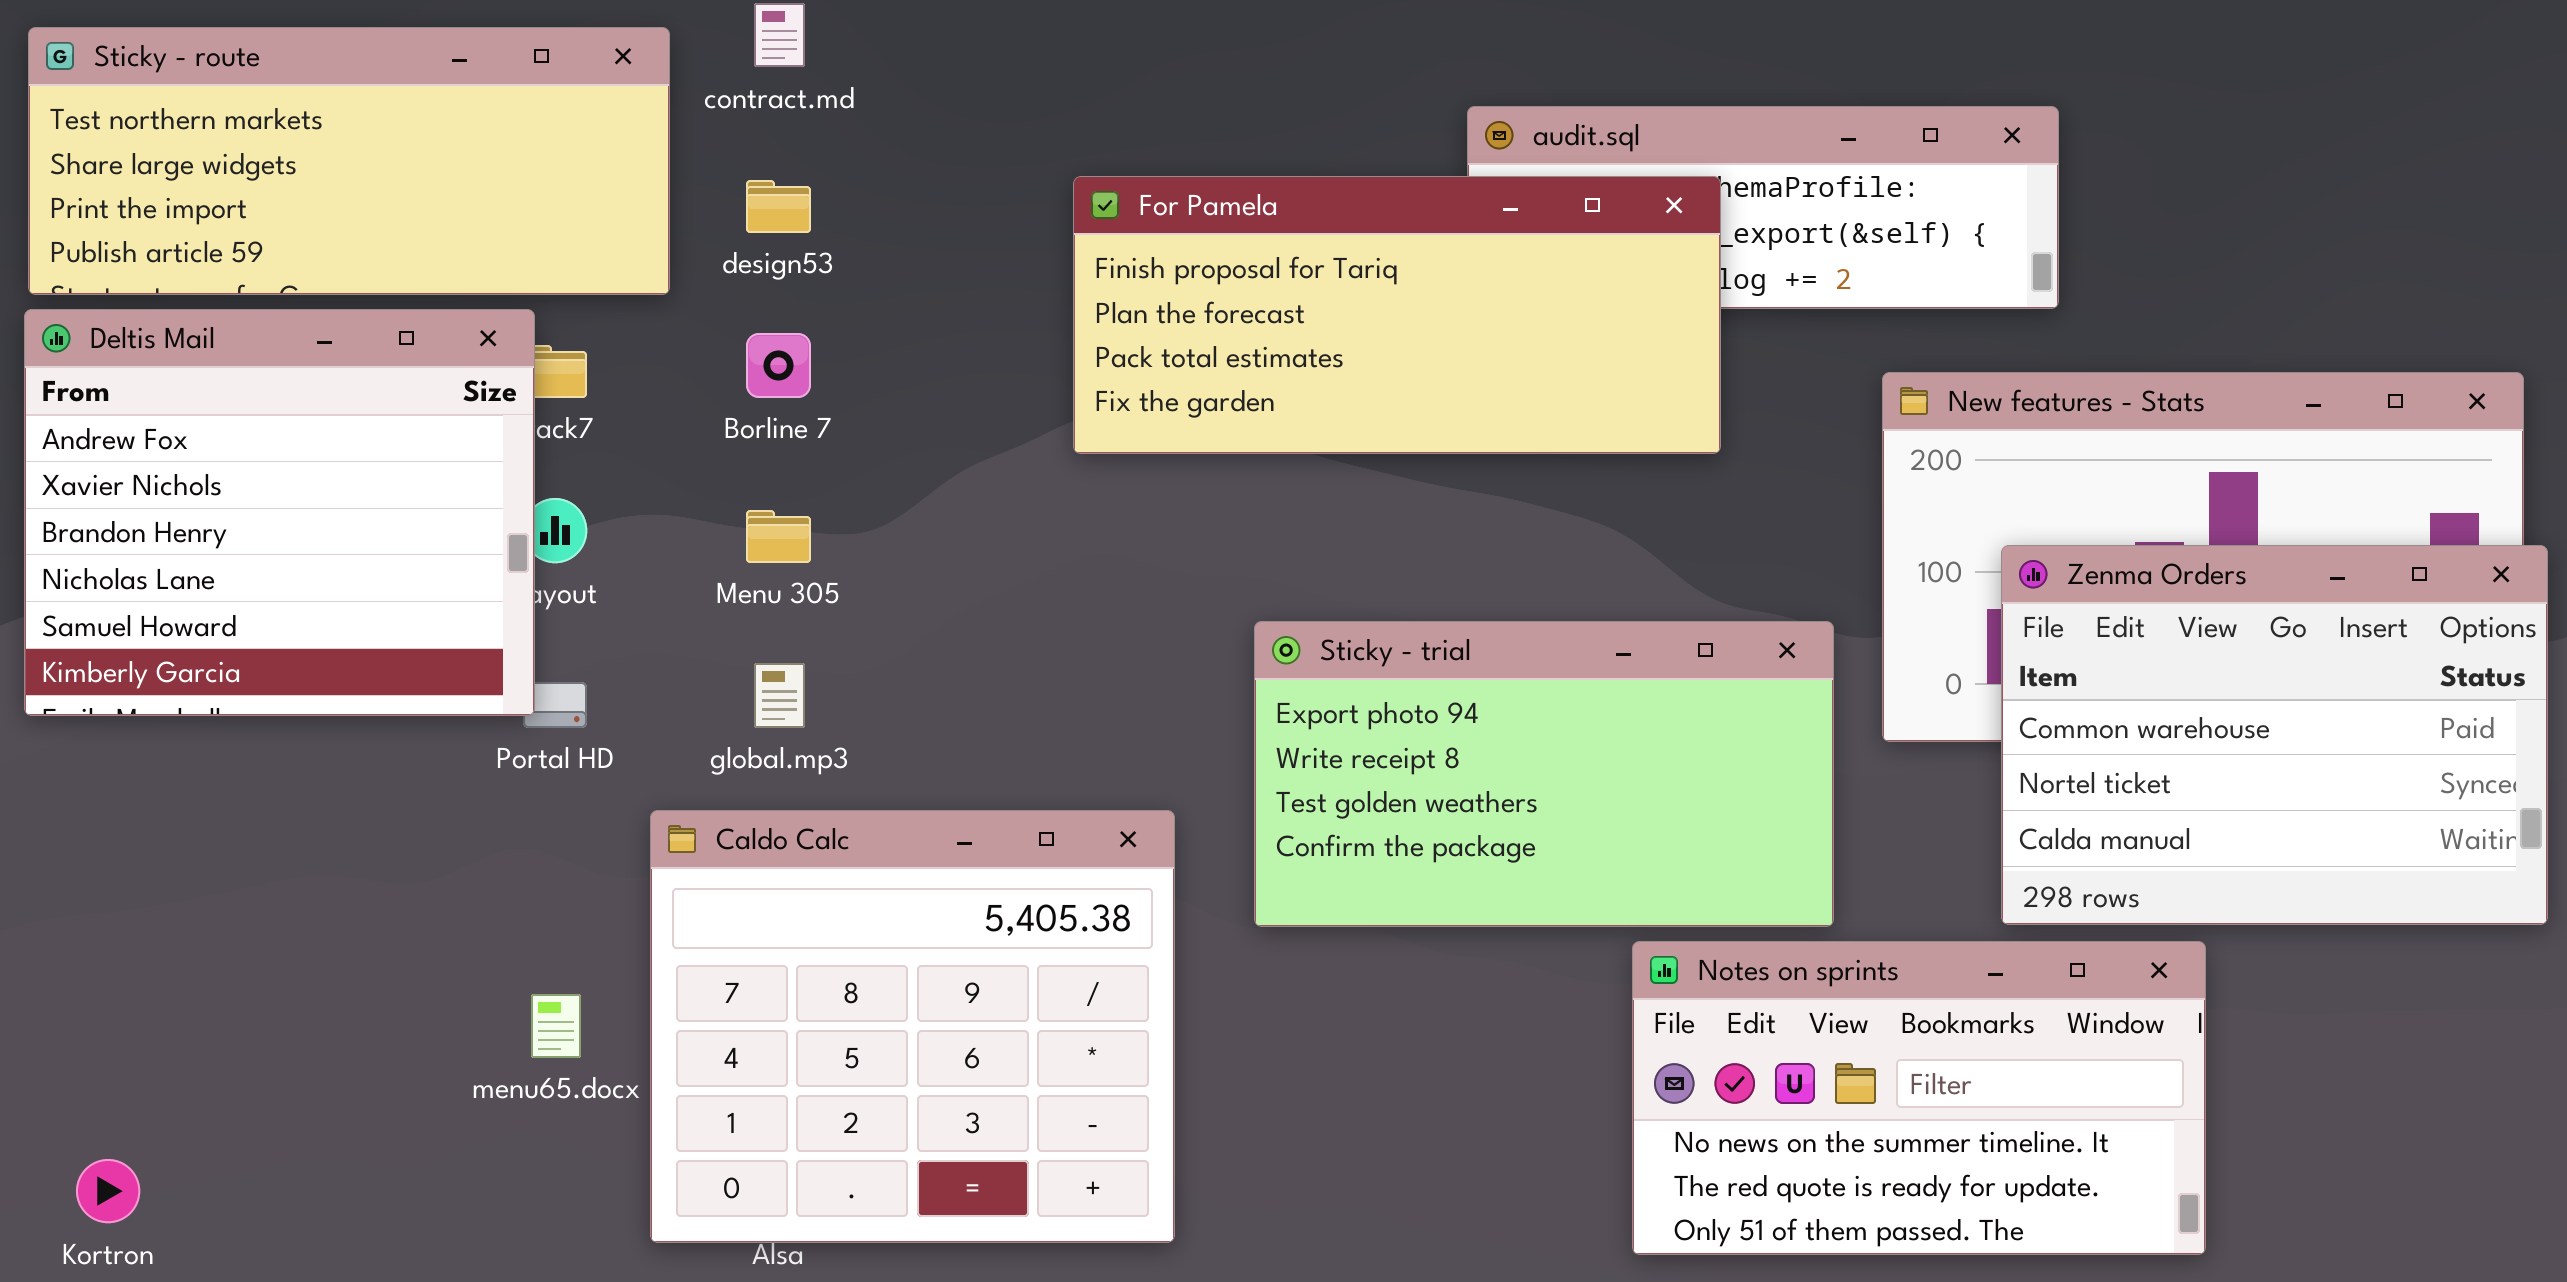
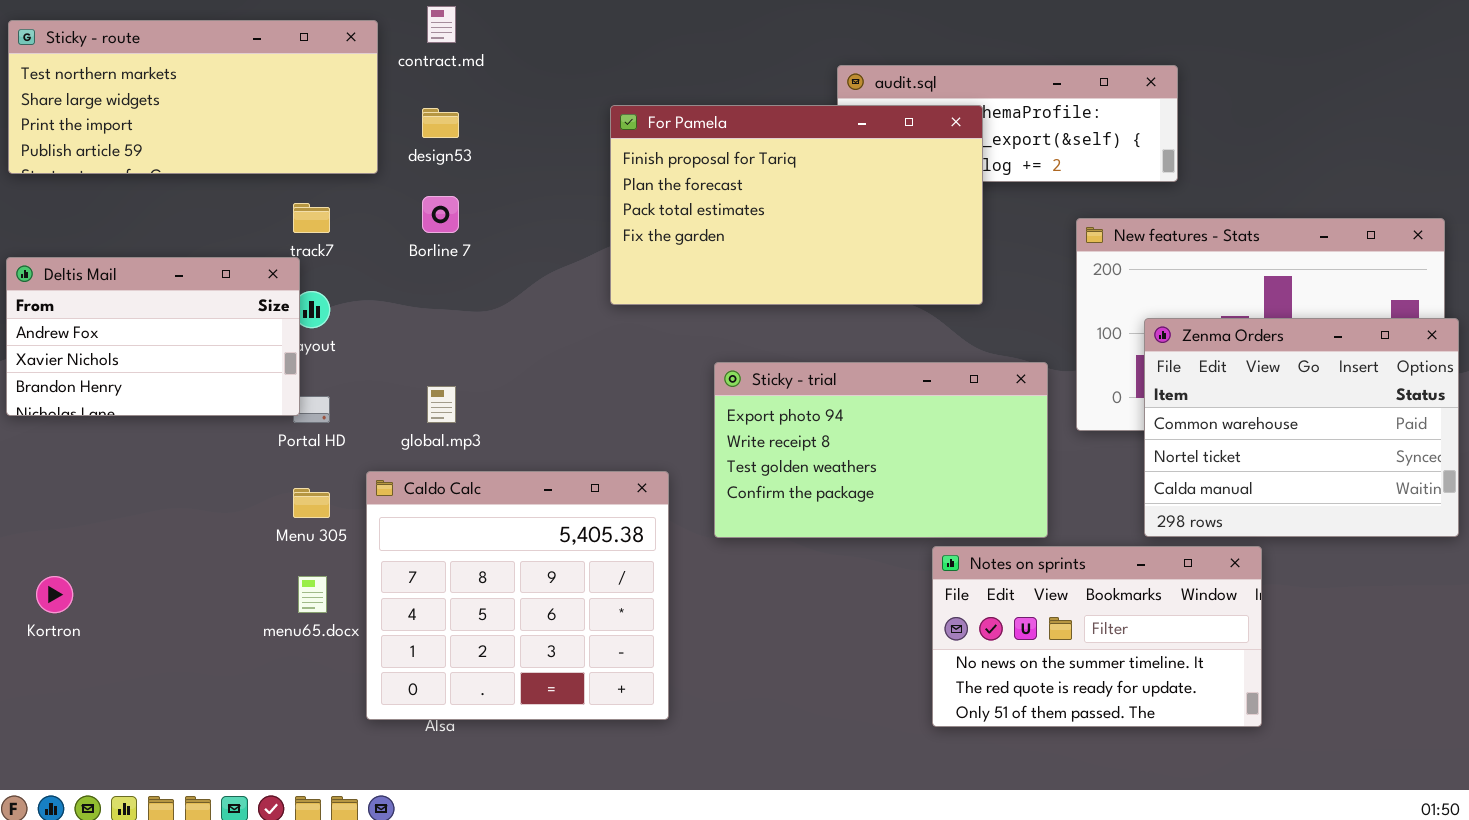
For Pamela: [1073,176,1721,454] -> [610,105,983,305], resized
Deltis Mail: [24,309,535,716] -> [6,257,300,416], resized
Menu 305: [746,510,811,563] -> [293,488,330,518], moved
Kortron: [76,1159,140,1223] -> [36,576,73,613], moved

